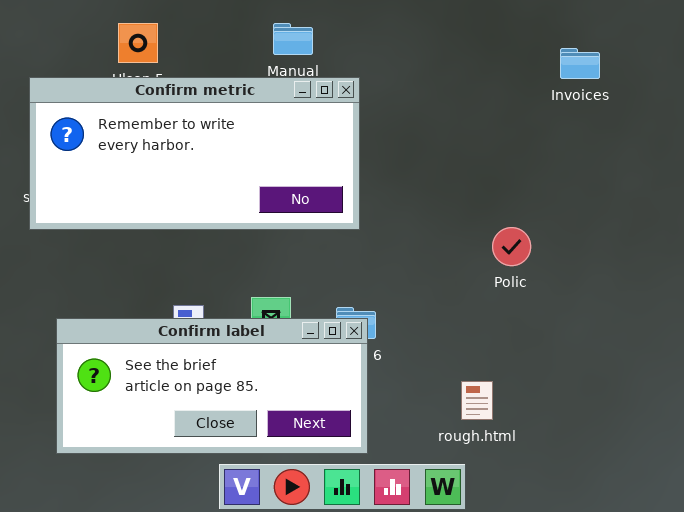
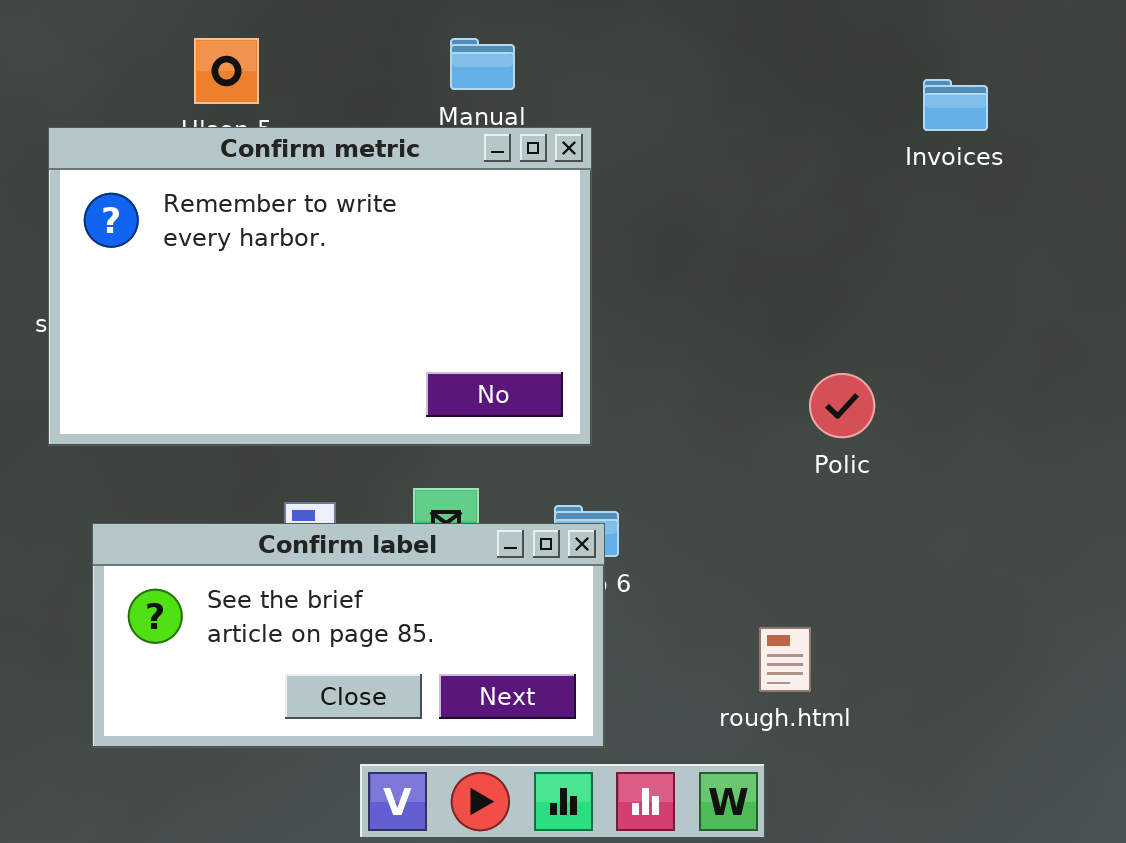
Confirm metric: [29,77,360,230] -> [48,127,592,446], resized

